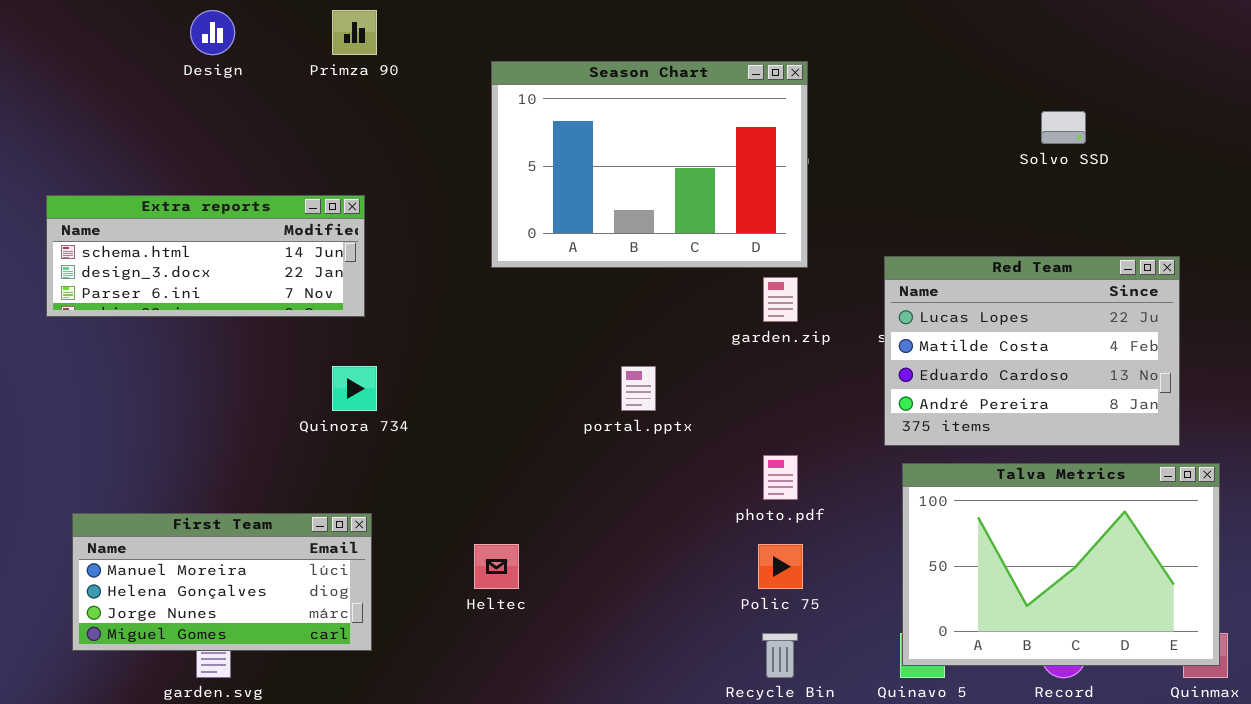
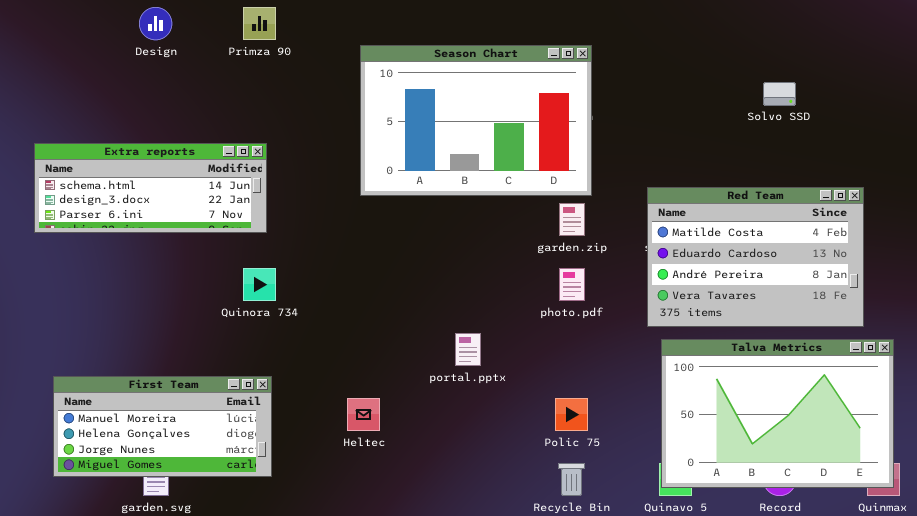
Red Team: [884,256,1180,446] -> [647,187,864,327], scrolled down 1 row
portal.pptx: [621,366,656,411] -> [455,333,481,366], moved
photo.pdf: [763,455,798,500] -> [559,268,585,301], moved

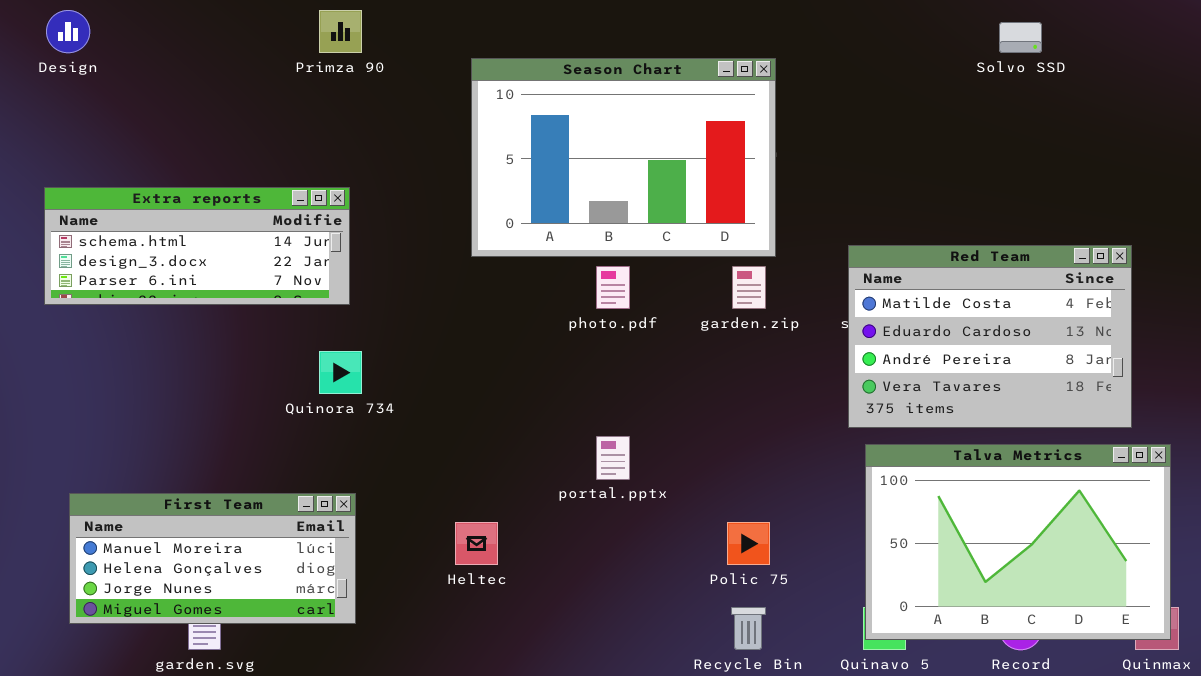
Design: [139,7,172,40] -> [46,10,90,53], moved
Solvo SSD: [763,82,796,106] -> [999,22,1042,53], moved
photo.pdf: [559,268,585,301] -> [596,266,630,309], moved

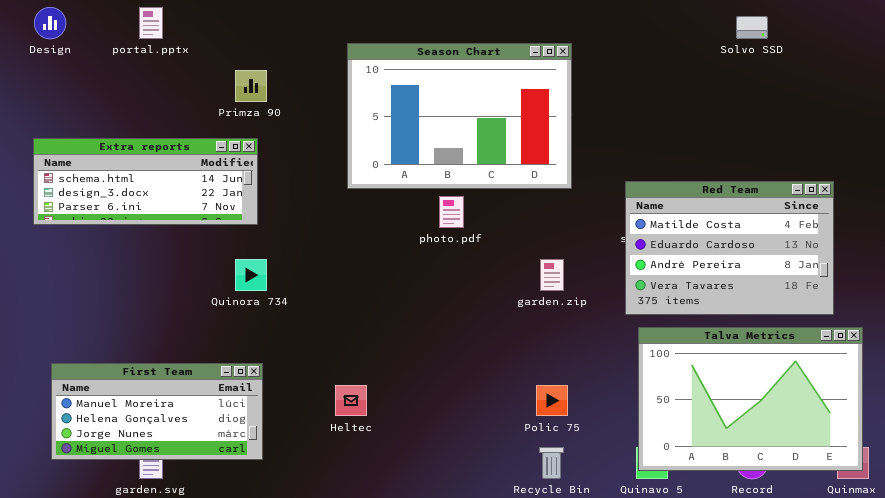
Primza 90: [319,10,362,53] -> [235,70,267,102], moved
garden.zip: [732,266,766,309] -> [540,259,564,291], moved
portal.pptx: [596,436,630,480] -> [139,7,163,39], moved

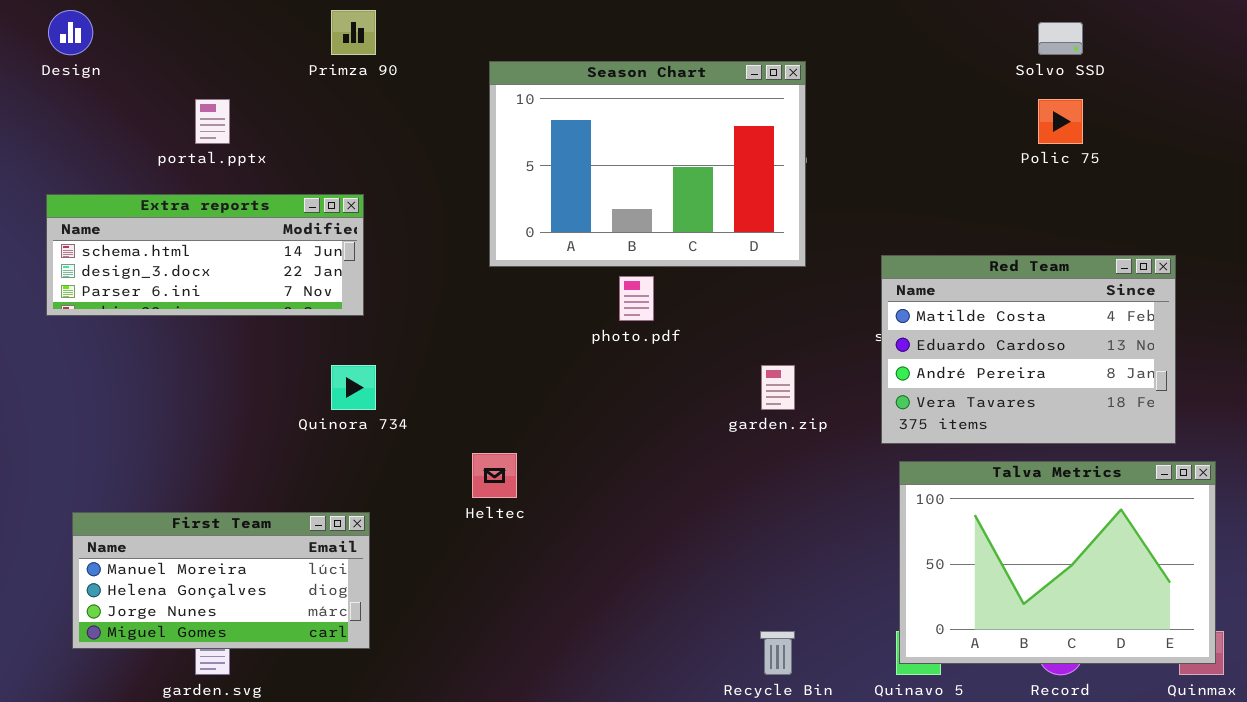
portal.pptx: [139,7,163,39] -> [195,99,230,144], moved
Primza 90: [235,70,267,102] -> [331,10,376,55], moved
Heltec: [335,385,367,416] -> [472,453,517,498], moved
Polic 75: [536,385,568,416] -> [1038,99,1083,144], moved

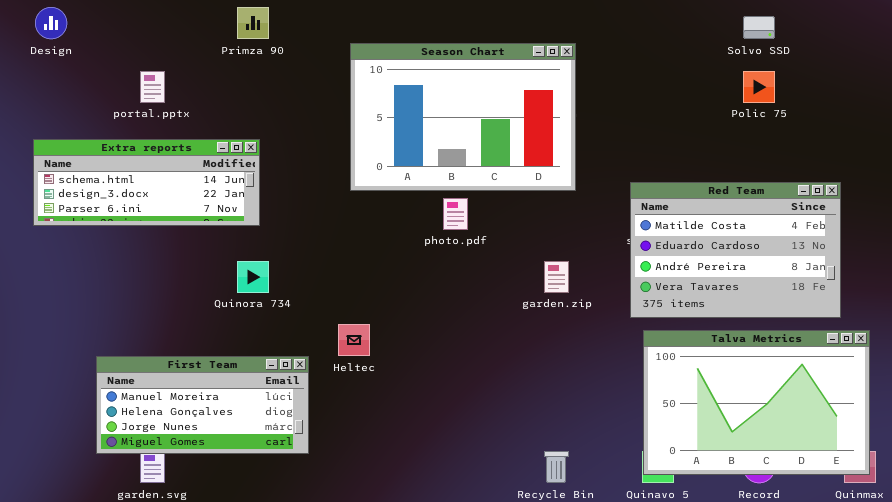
First Team: [72,512,370,649] -> [96,356,309,454], moved

